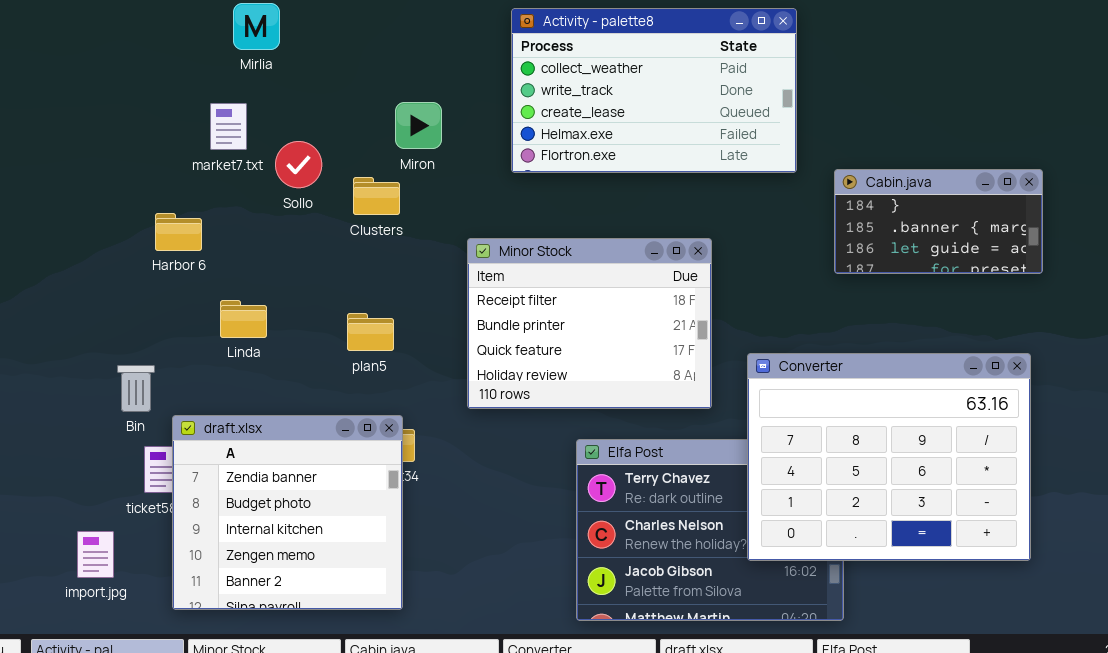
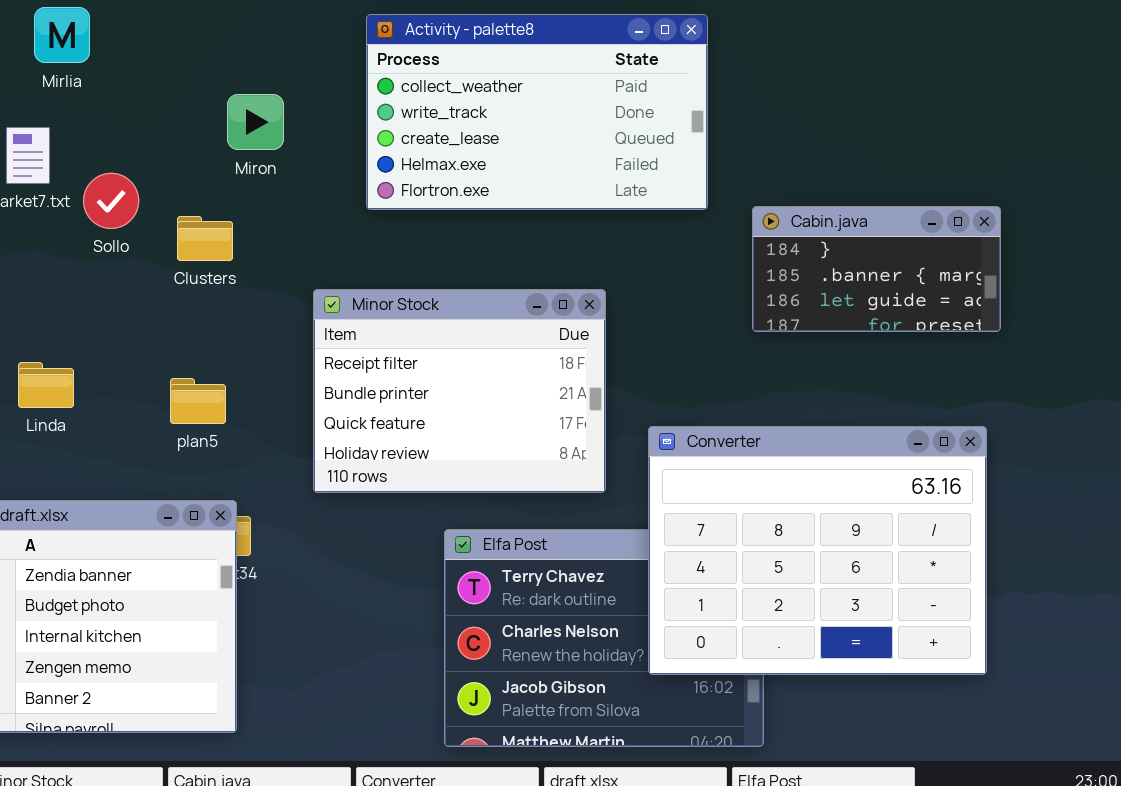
Miron: [395,102,442,149] -> [227,94,284,150], moved

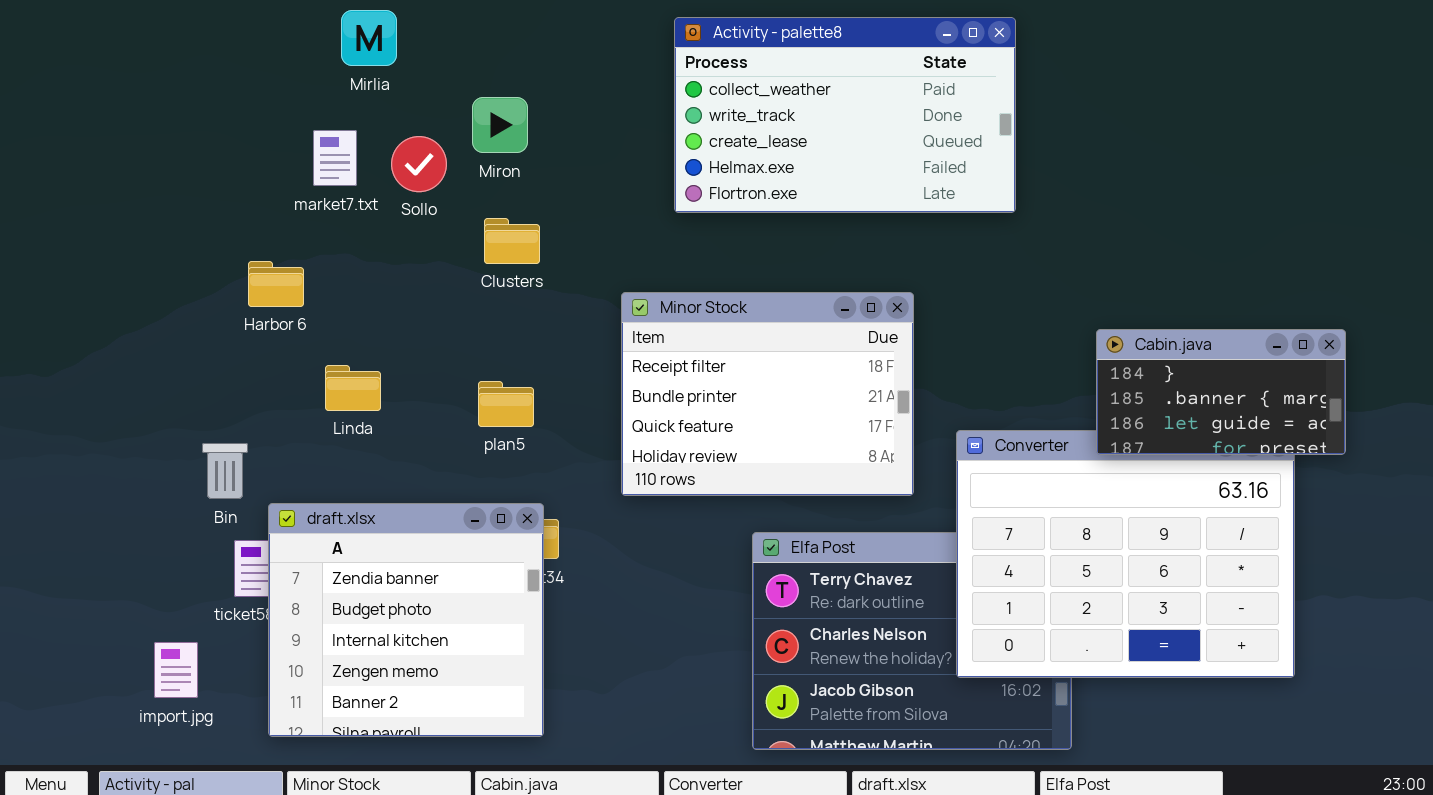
Miron: [227,94,284,150] -> [472,97,528,153], moved
Sollo: [83,173,139,229] -> [391,136,447,192], moved
Cabin.java: [752,206,1001,332] -> [1096,329,1346,455], moved

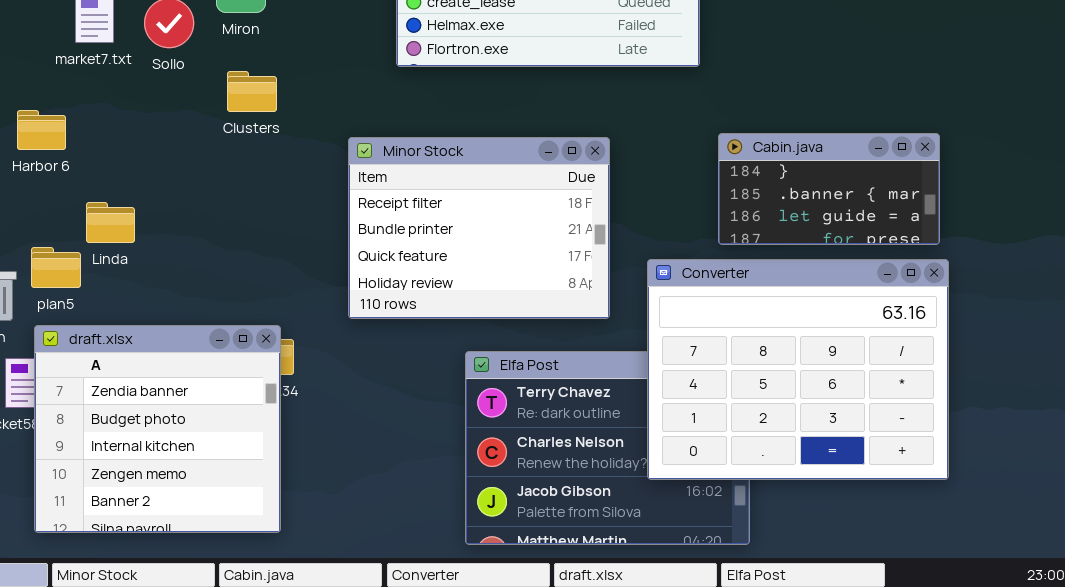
Cabin.java: [1096,329,1346,455] -> [718,133,940,245], moved
plan5: [478,381,534,427] -> [31,247,81,288], moved

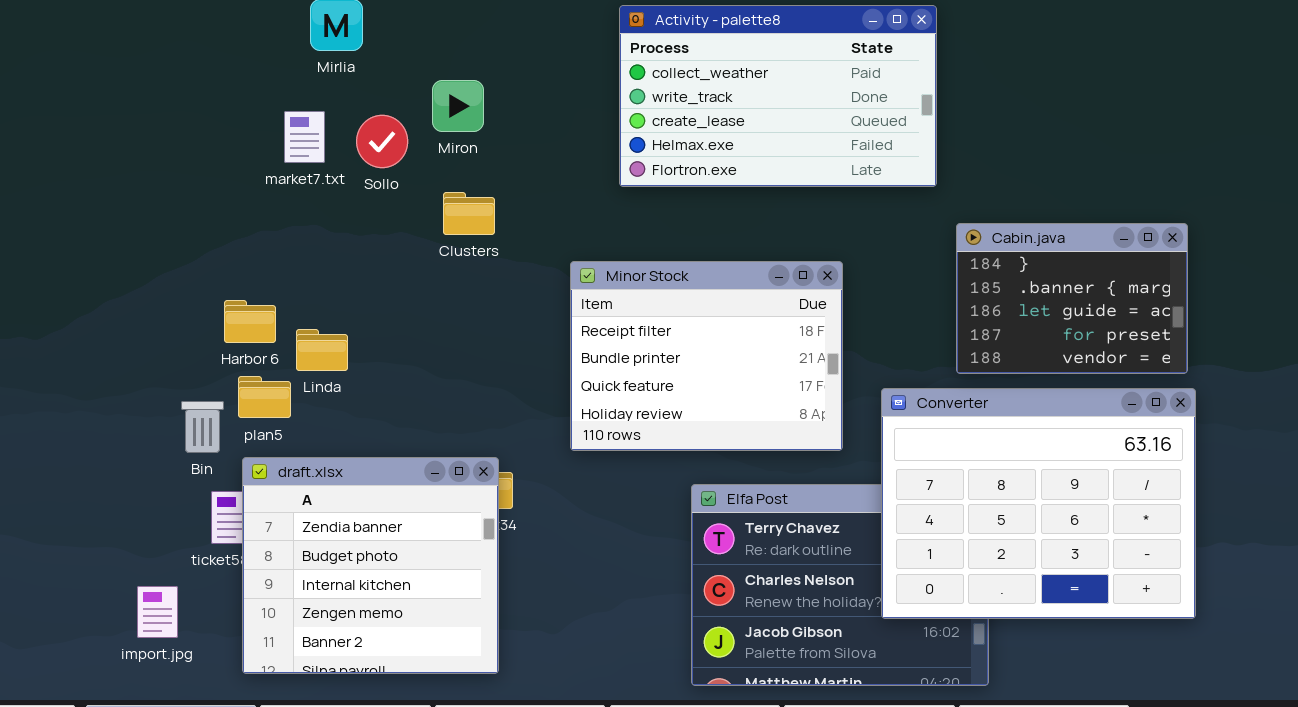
Harbor 6: [17,110,66,150] -> [224,300,276,343], moved
Cabin.java: [718,133,940,245] -> [956,223,1188,374], resized

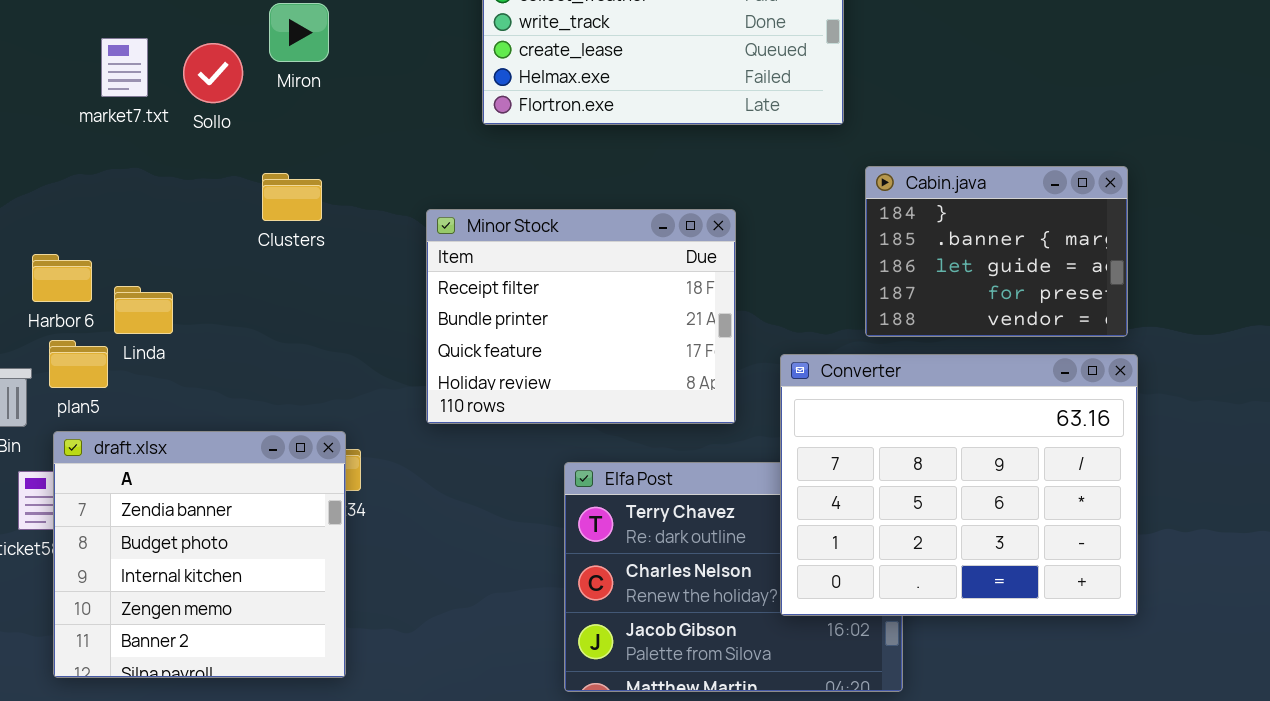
Clusters: [443,192,495,235] -> [262,173,322,221], moved

